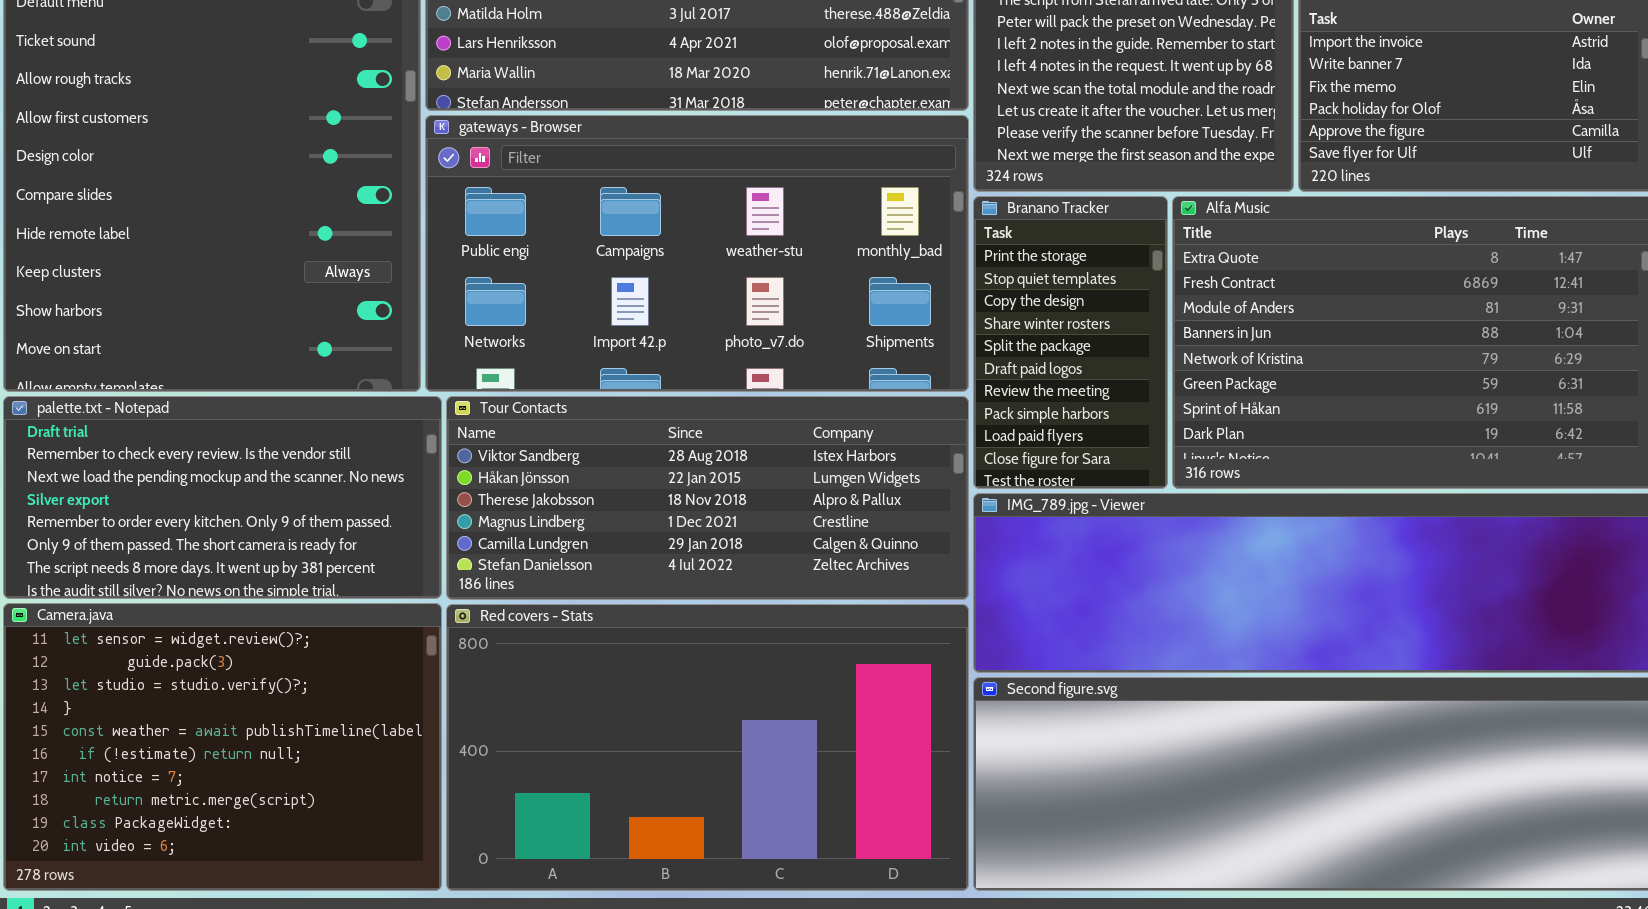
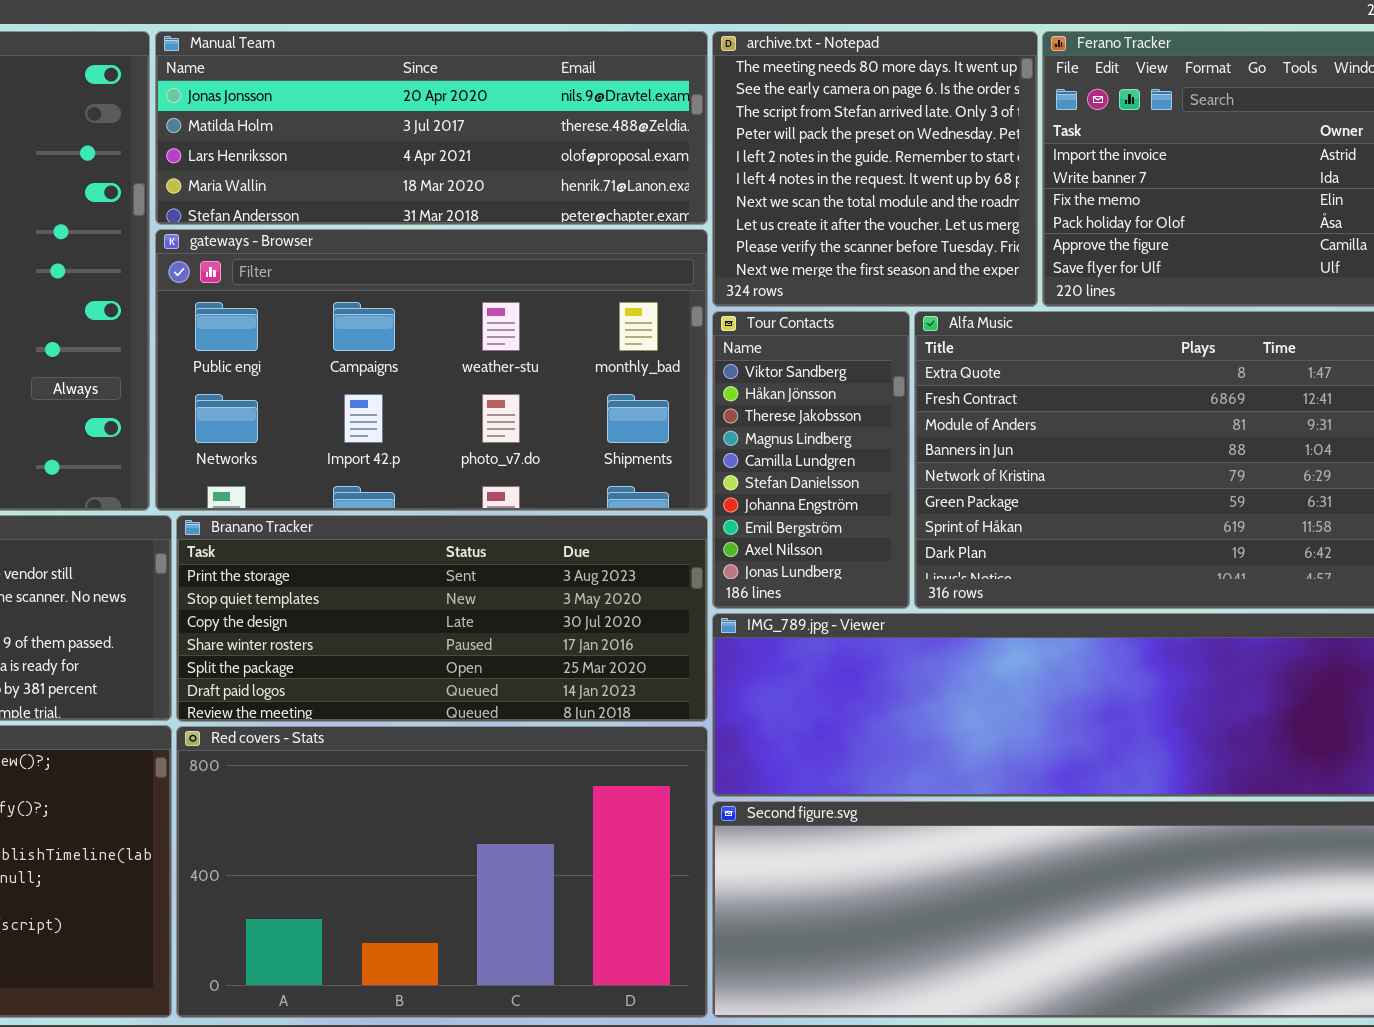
Branano Tracker: [973,196,1168,489] -> [176,515,708,722], moved, resized
Tour Contacts: [446,396,969,600] -> [712,311,910,609], moved, resized

